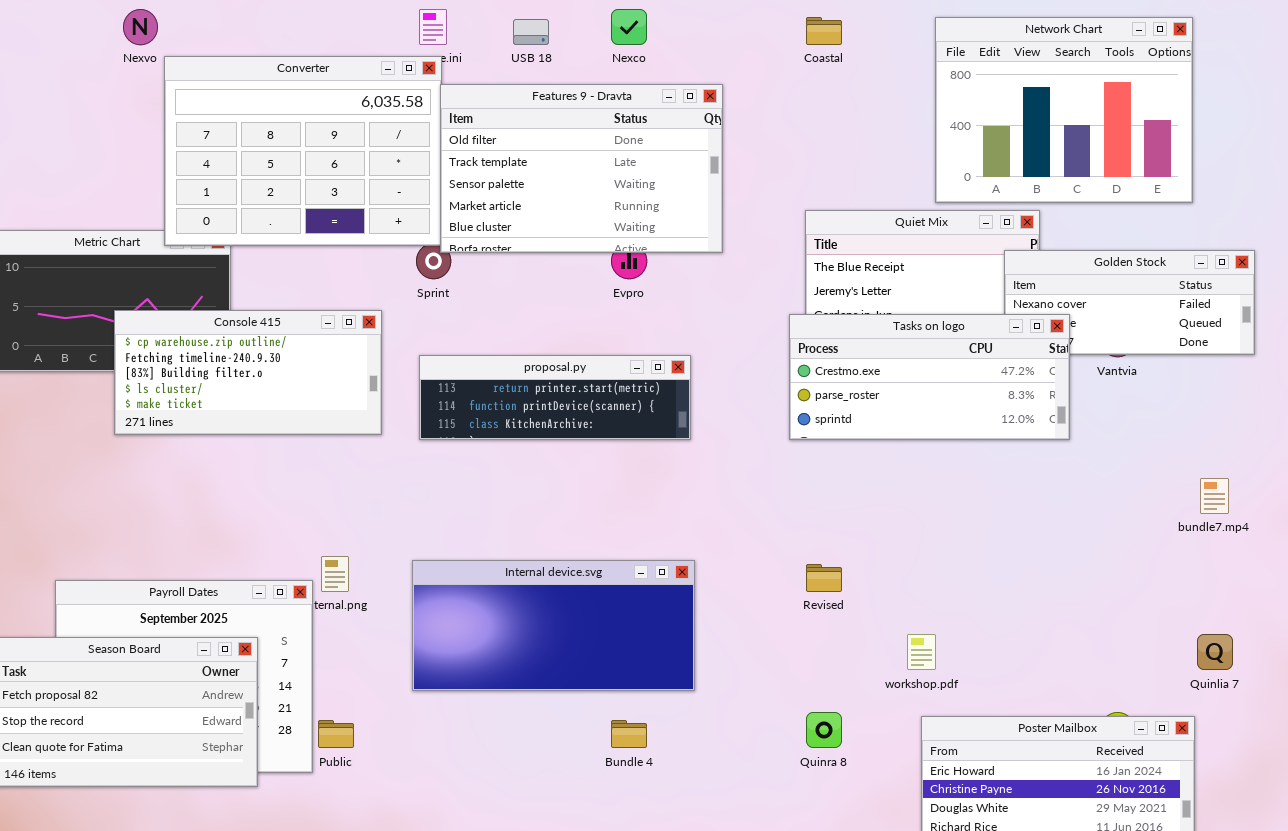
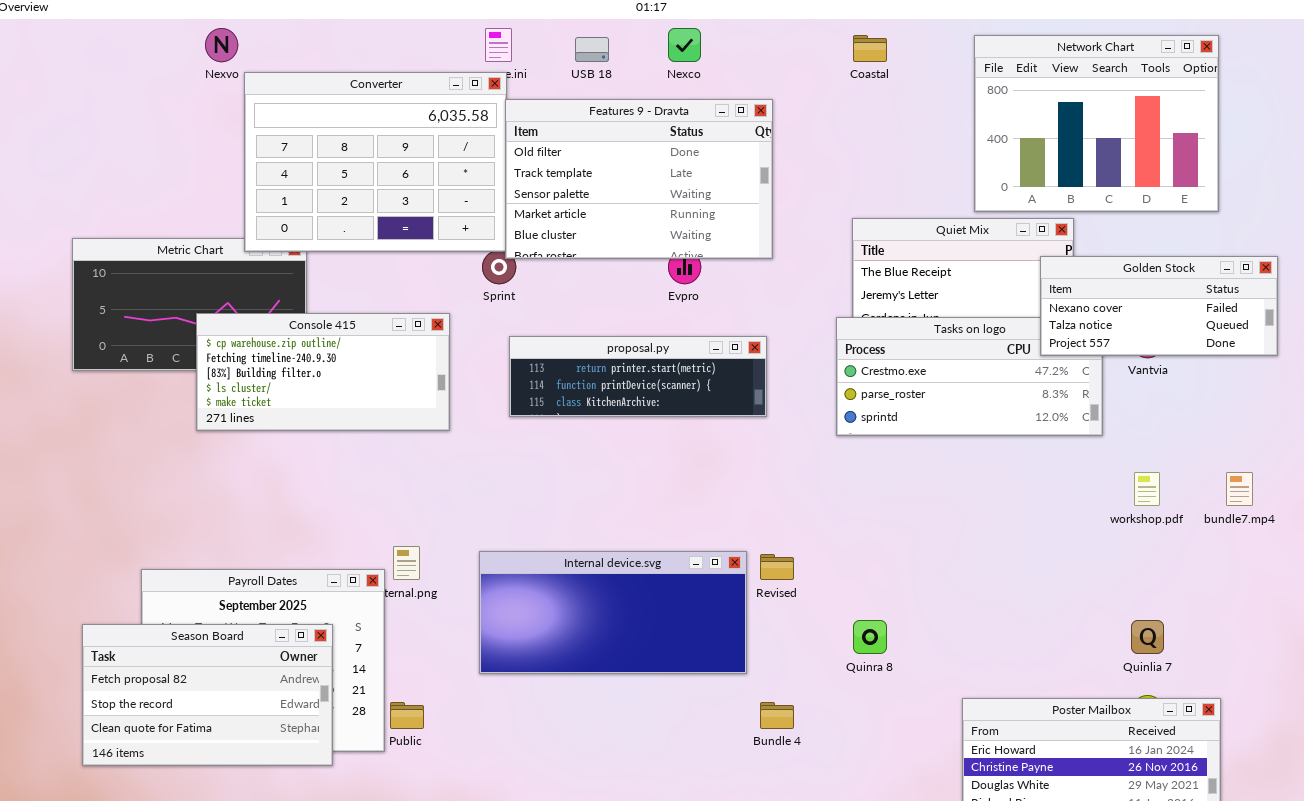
Golden Stock: [1004,250,1255,355] -> [1040,256,1278,356], raised
proposal.py: [419,355,691,440] -> [509,336,767,417], moved
Revised: [806,564,842,592] -> [760,554,794,580], moved
workshop.pdf: [907,634,936,670] -> [1134,472,1160,506], moved
Quinlia 7: [1197,634,1233,670] -> [1131,620,1164,654], moved
Quinra 8: [806,712,842,748] -> [853,620,887,654], moved
Bundle 4: [611,720,647,748] -> [760,702,794,729], moved

